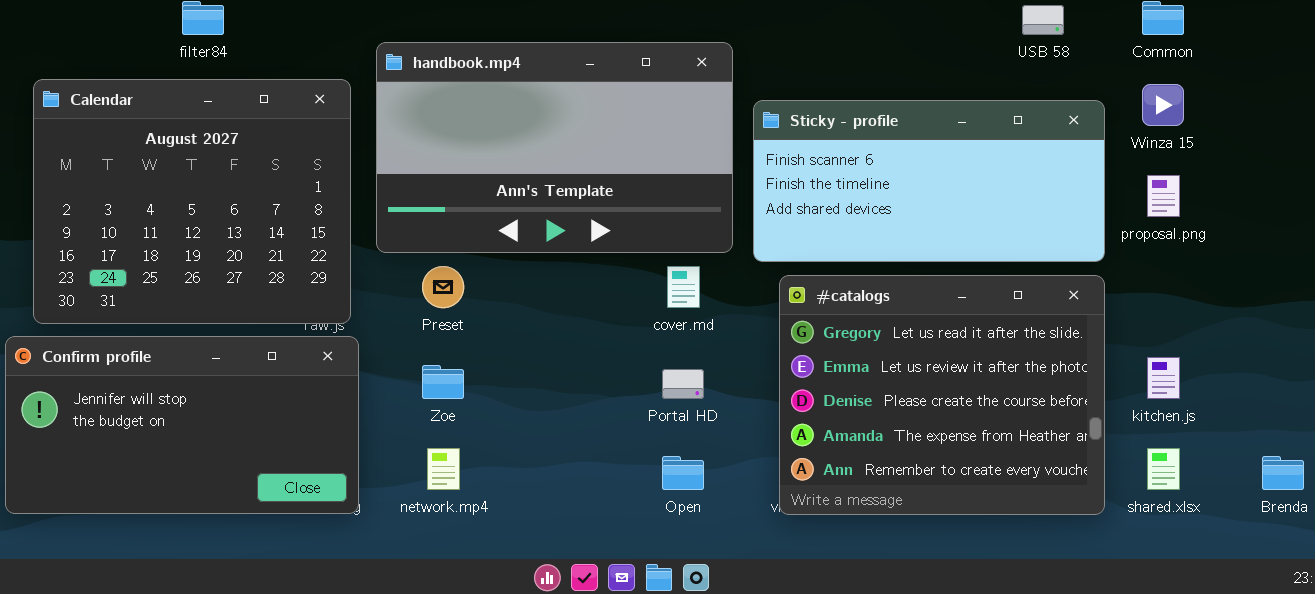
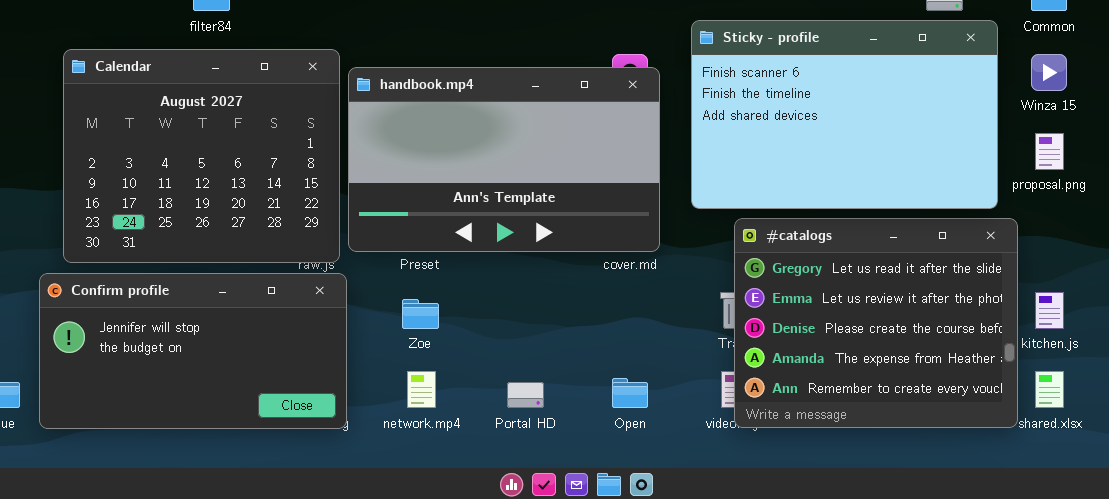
handbook.mp4: [376,42,733,253] -> [348,67,660,252], moved
Sticky - profile: [753,100,1105,262] -> [691,20,998,209], resized
#catalogs: [779,275,1105,515] -> [734,218,1018,428], moved
Portal HD: [662,369,704,399] -> [507,382,544,408], moved

